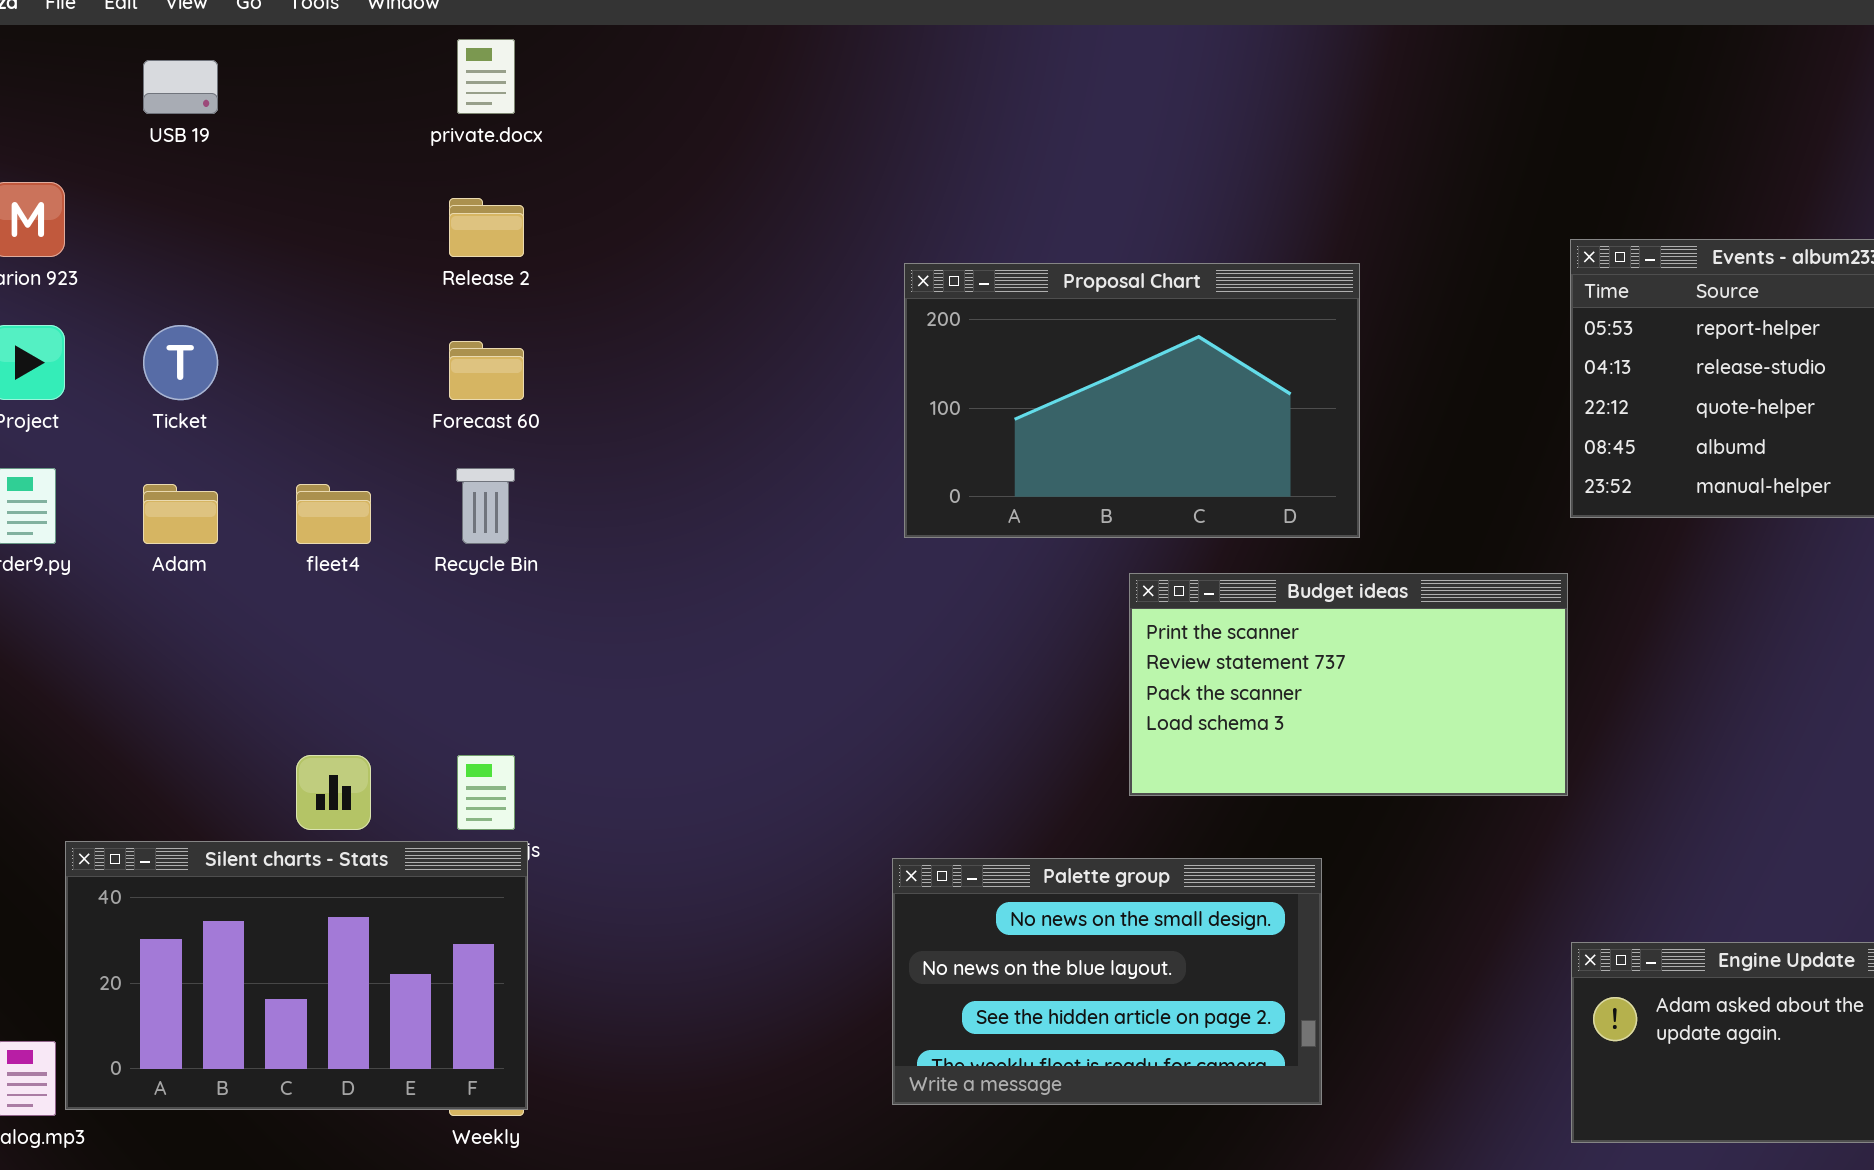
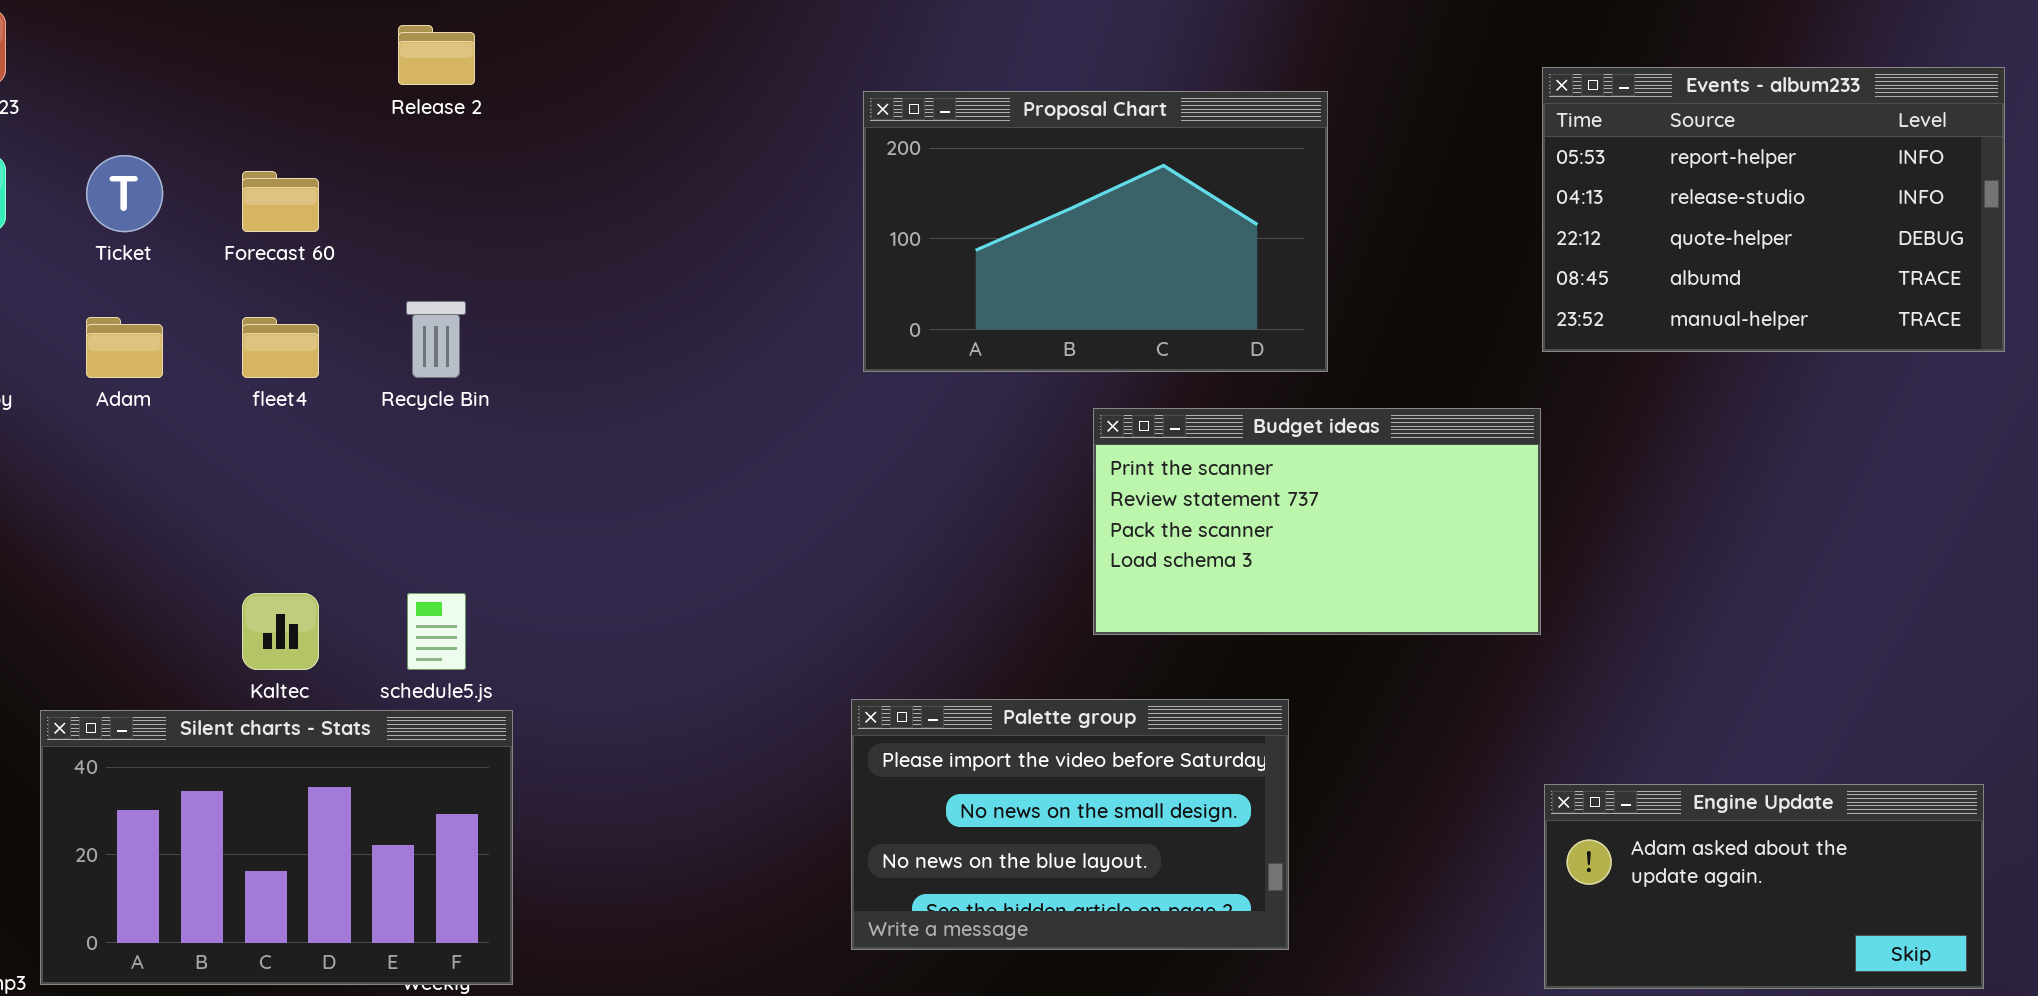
Forecast 60: [449,341,524,400] -> [242,171,319,232], moved
Silent charts - Stats: [65,841,528,1110] -> [40,710,513,985], moved
Palette group: [892,858,1322,1105] -> [851,699,1289,950], scrolled up 1 row

